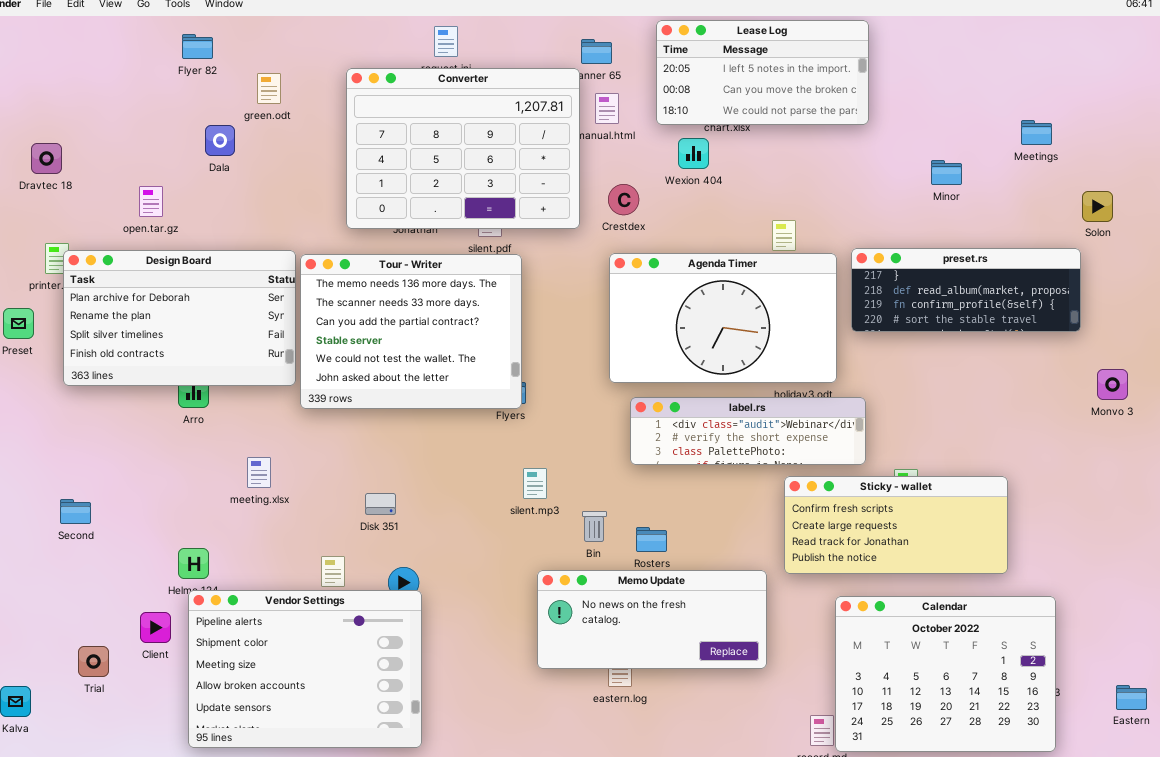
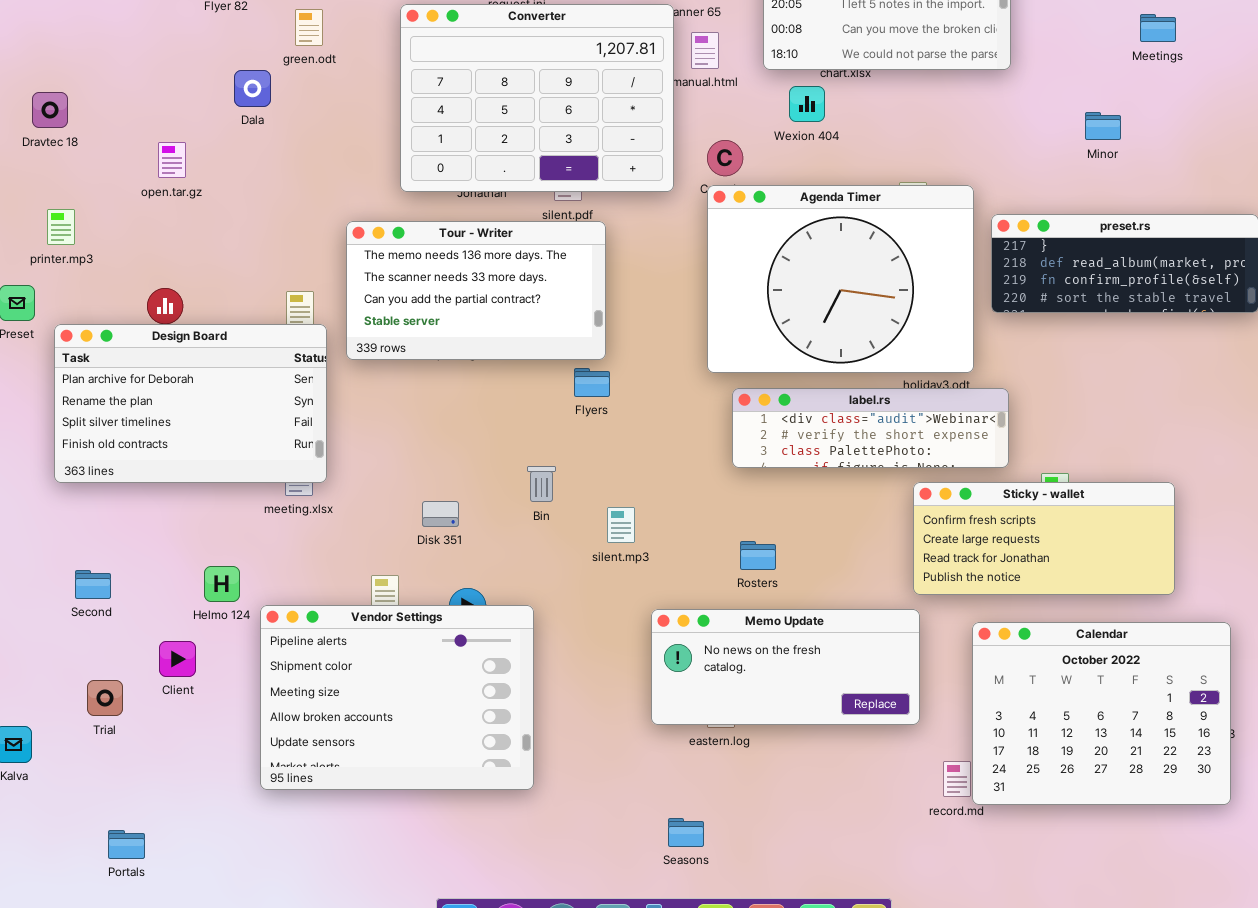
Meetings: [1021,120,1052,145] -> [1140,14,1176,42], moved
Design Board: [63,250,296,386] -> [54,324,327,483], moved
Agenda Timer: [609,253,837,383] -> [707,185,974,373], resized
Tour - Writer: [300,254,522,409] -> [346,221,606,360], resized
silent.mp3: [523,468,547,499] -> [607,507,635,543], moved
Second: [60,499,91,524] -> [75,570,111,599], moved
Bin: [582,511,607,542] -> [527,466,556,502], moved
Memo Update: [537,570,767,669] -> [651,609,920,725], moved
Vendor Settings: [188,590,422,748] -> [260,605,534,790], moved

